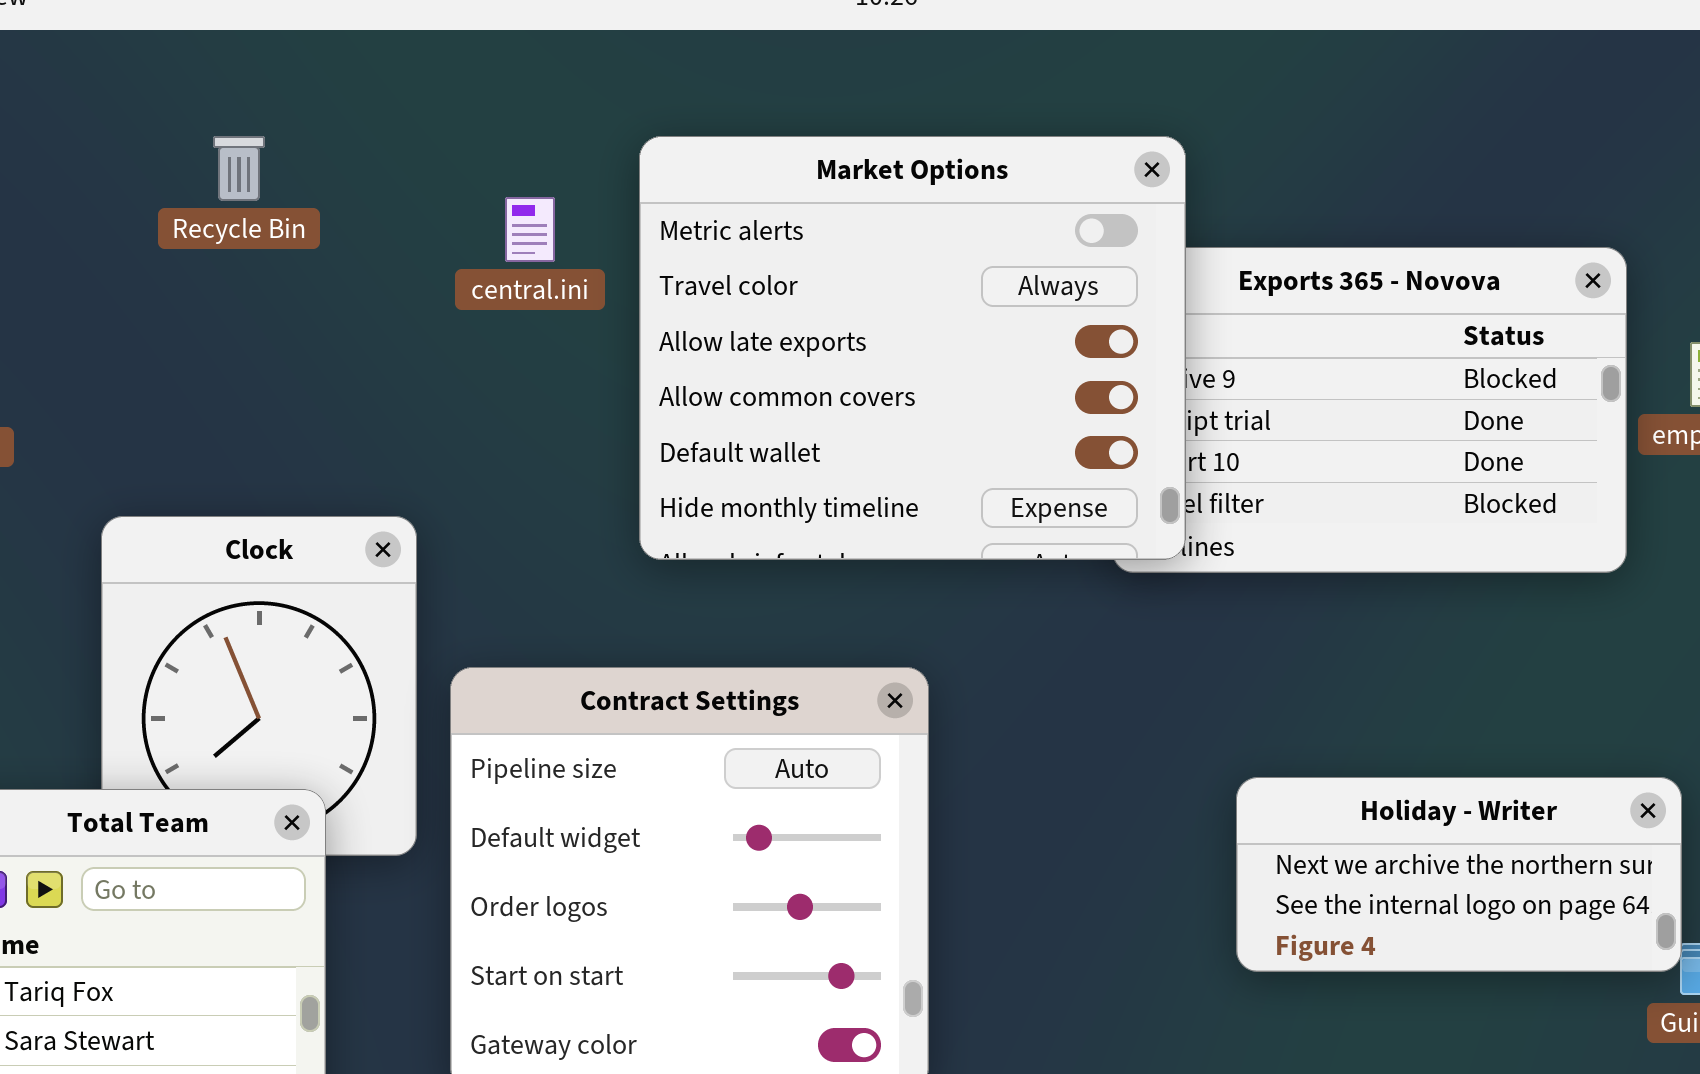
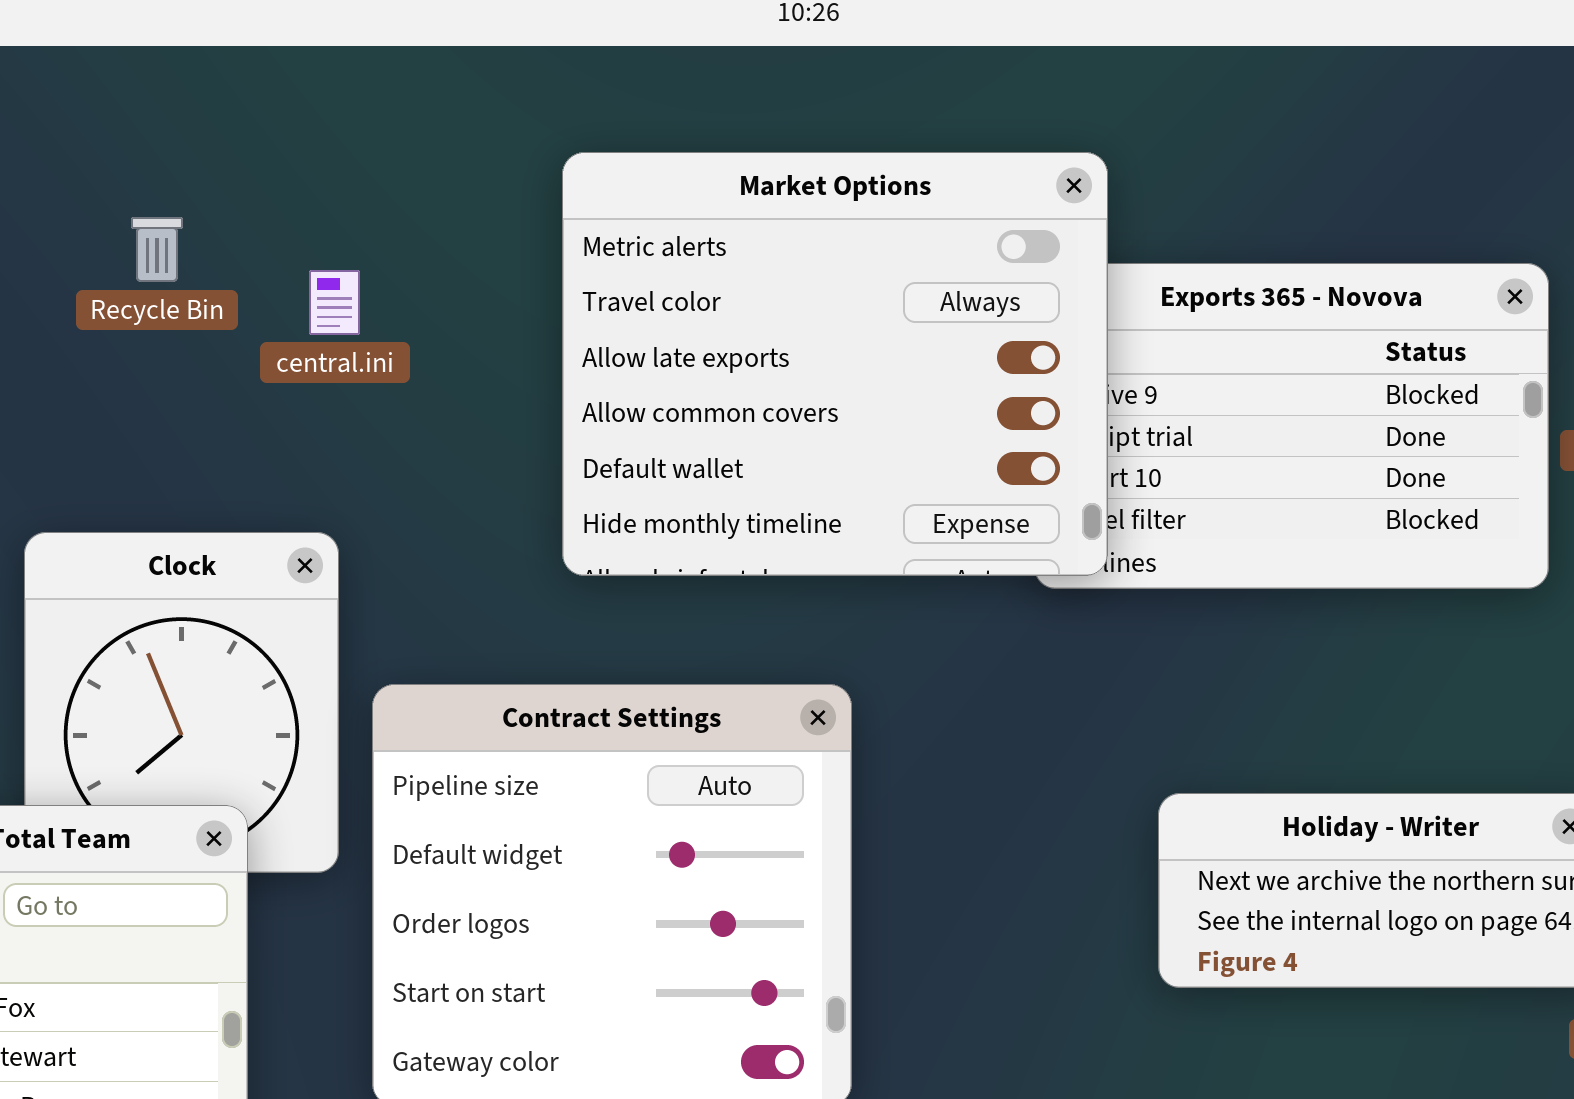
Recycle Bin: [213,136,265,201] -> [131,217,183,282], moved
central.ini: [505,197,555,262] -> [309,270,360,335], moved

